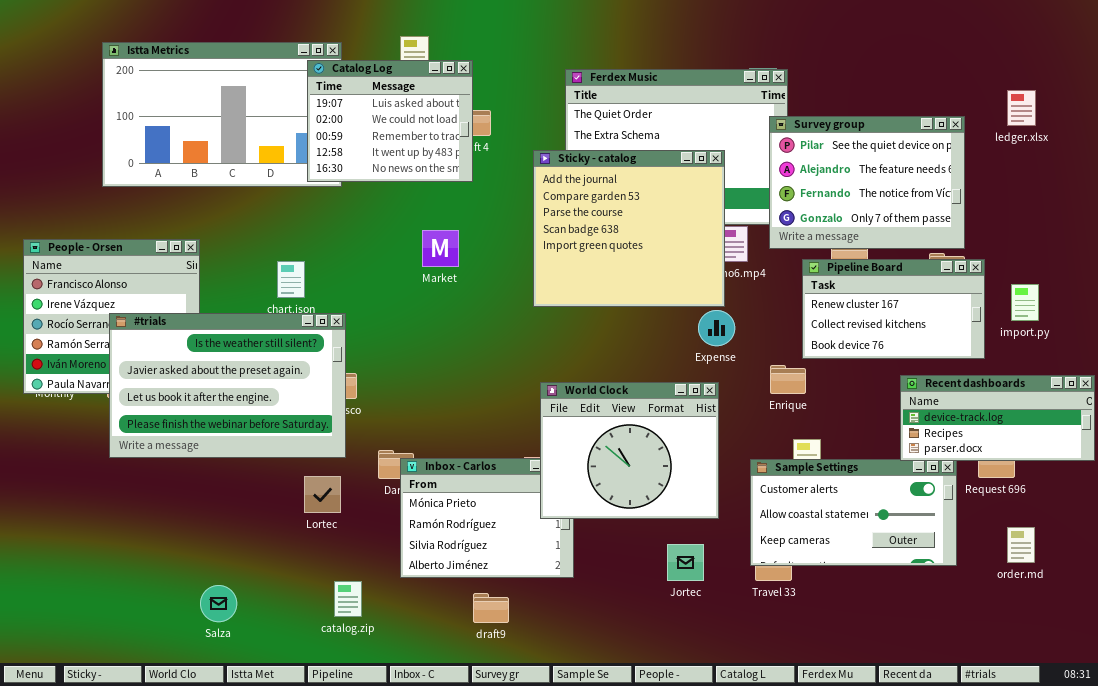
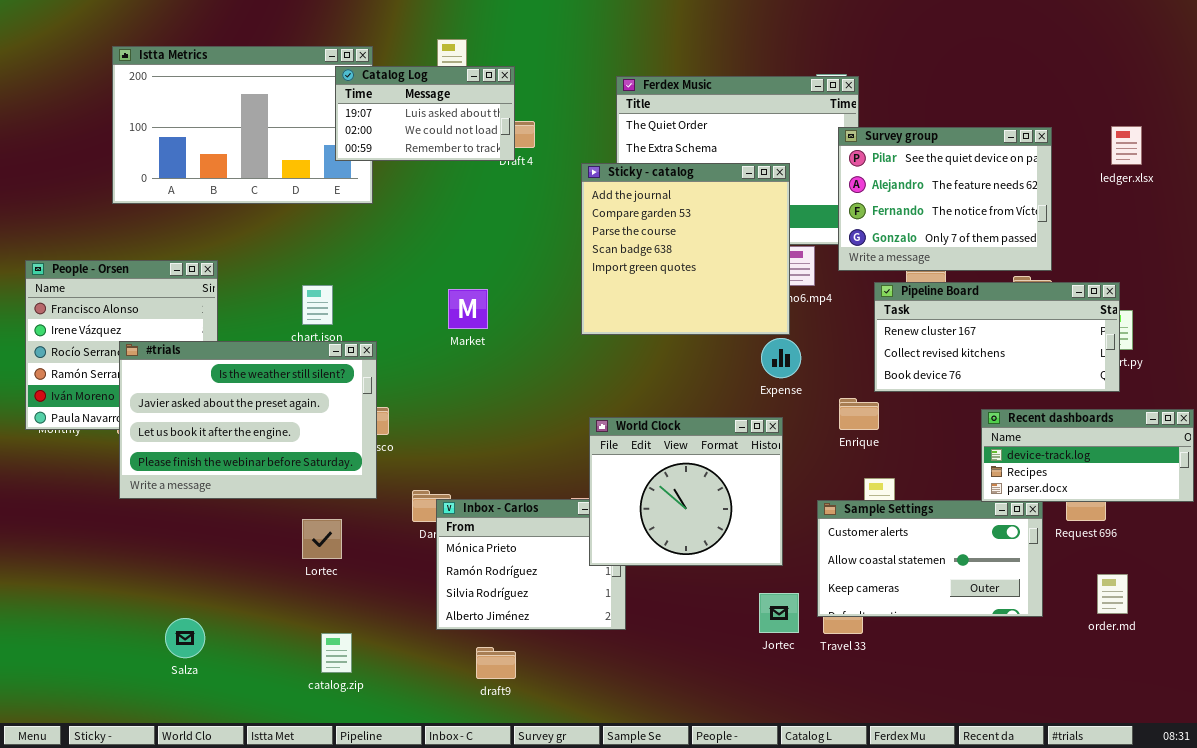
Catalog Log: [307,60,473,182] -> [335,66,515,161], resized
ledger.xlsx: [1007,90,1036,126] -> [1111,126,1142,165], moved
Market: [422,230,459,267] -> [448,289,488,329], moved
Pipeline Board: [802,259,985,359] -> [874,282,1120,392], resized
Lortec: [304,476,341,513] -> [302,519,342,559], moved
Jortec: [667,544,704,581] -> [759,593,799,633], moved
catalog.zip: [334,581,362,617] -> [321,633,352,673], moved
Salza: [200,585,237,622] -> [165,618,205,658], moved
draft9: [473,593,509,623] -> [476,647,516,679], moved

